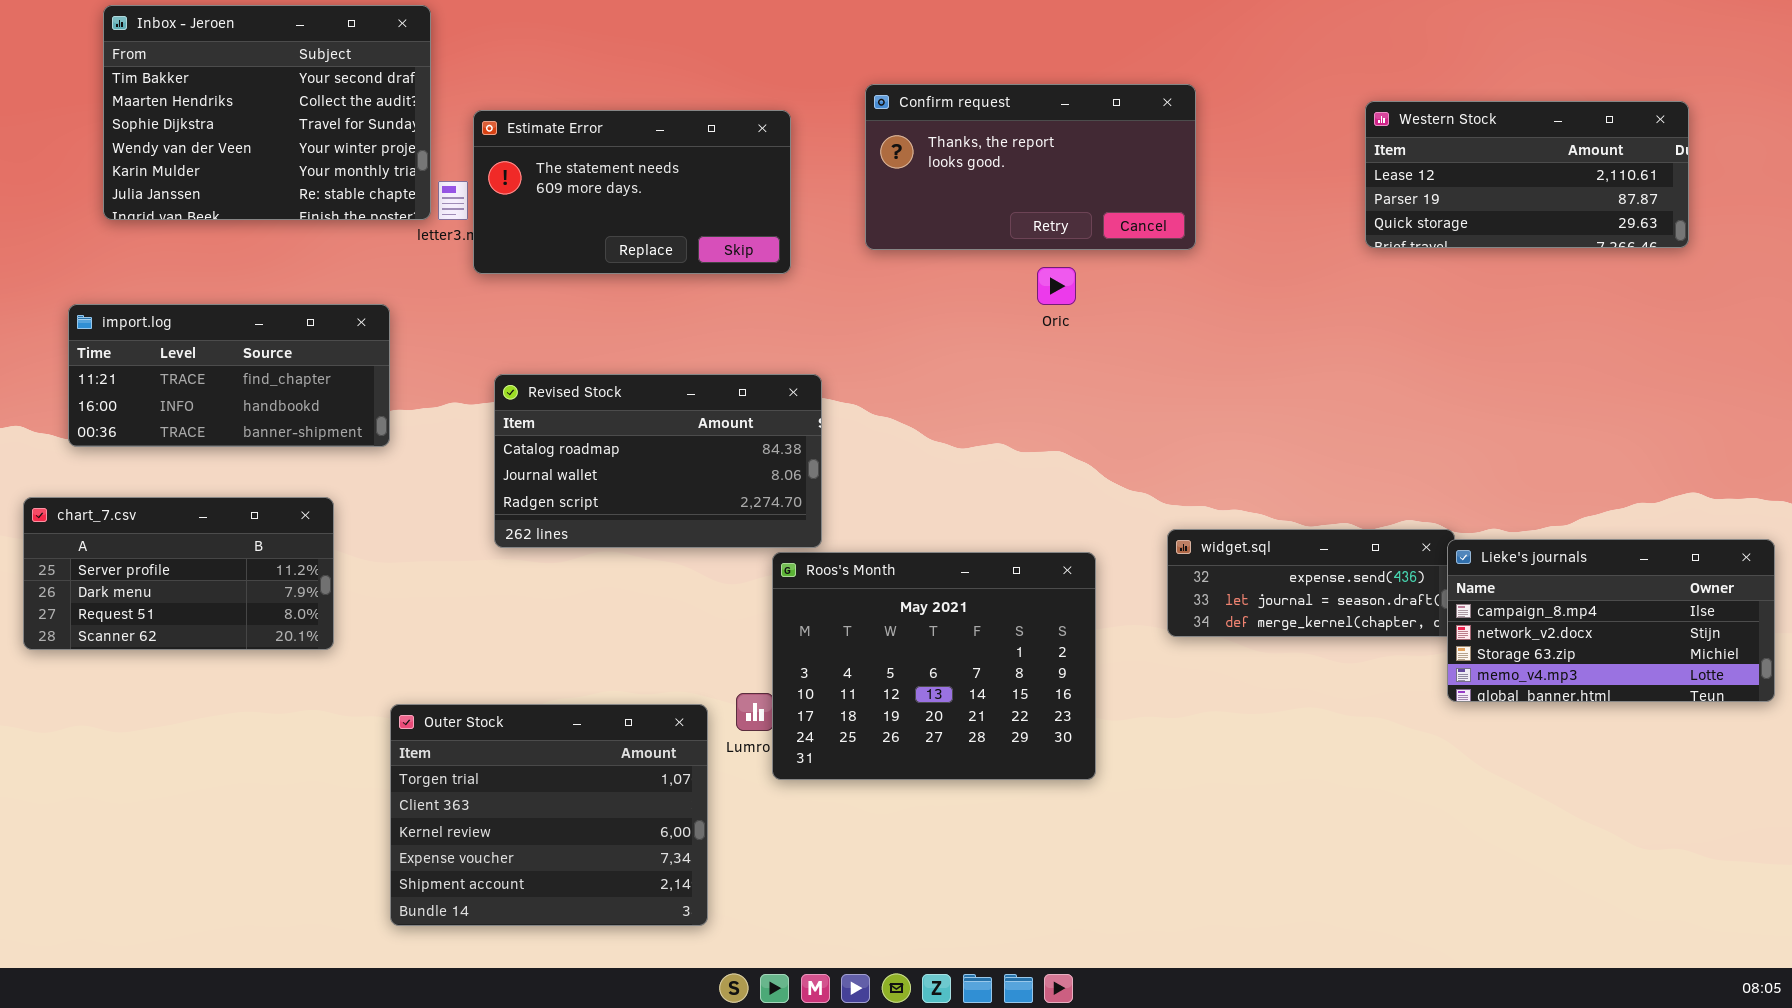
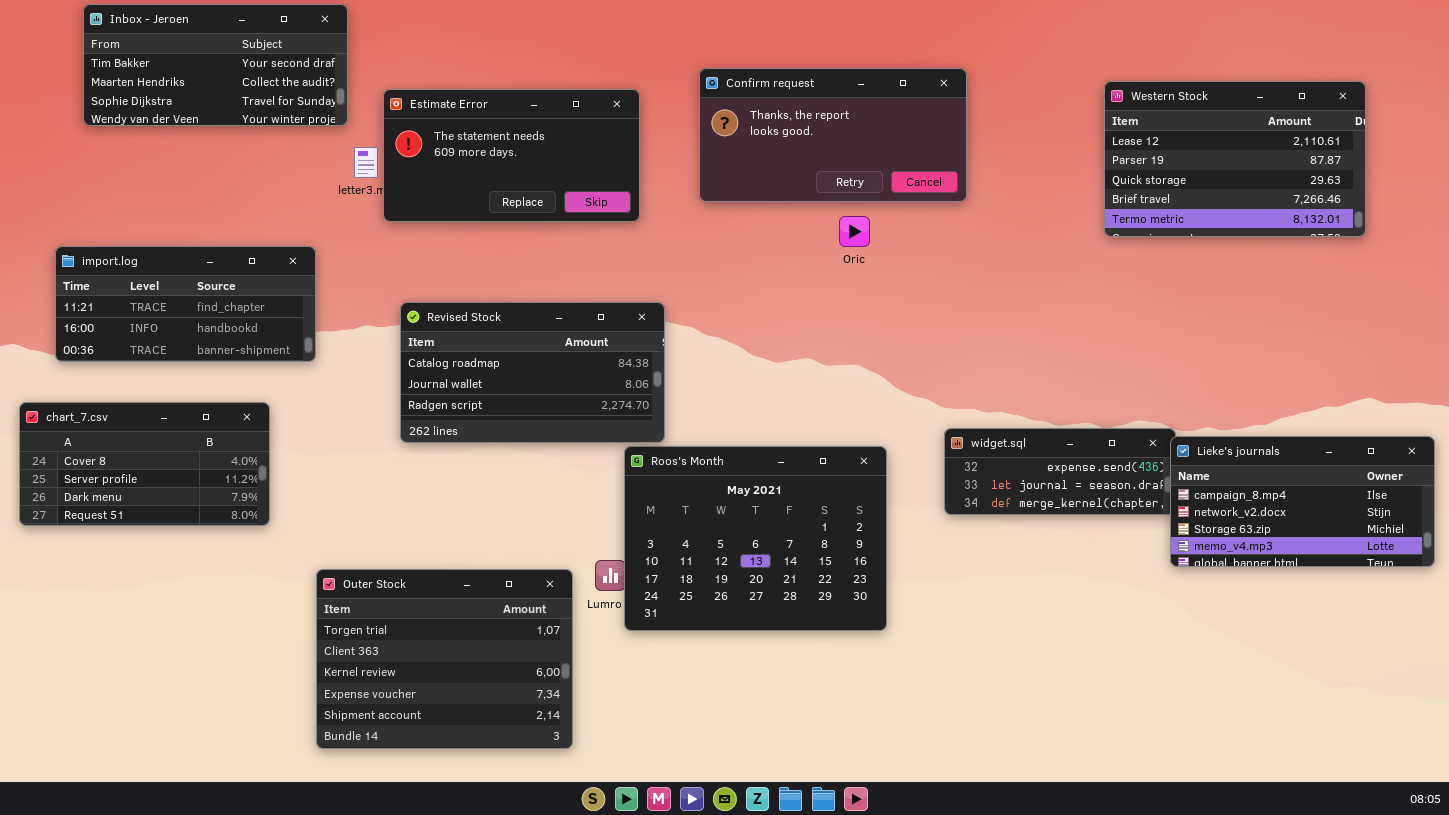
Inbox - Jeroen: [103,5,431,220] -> [83,4,348,126], resized
Western Stock: [1365,101,1689,248] -> [1104,81,1366,237], resized
chart_7.csv: [23,497,334,650] -> [19,402,270,526], scrolled up 1 row

